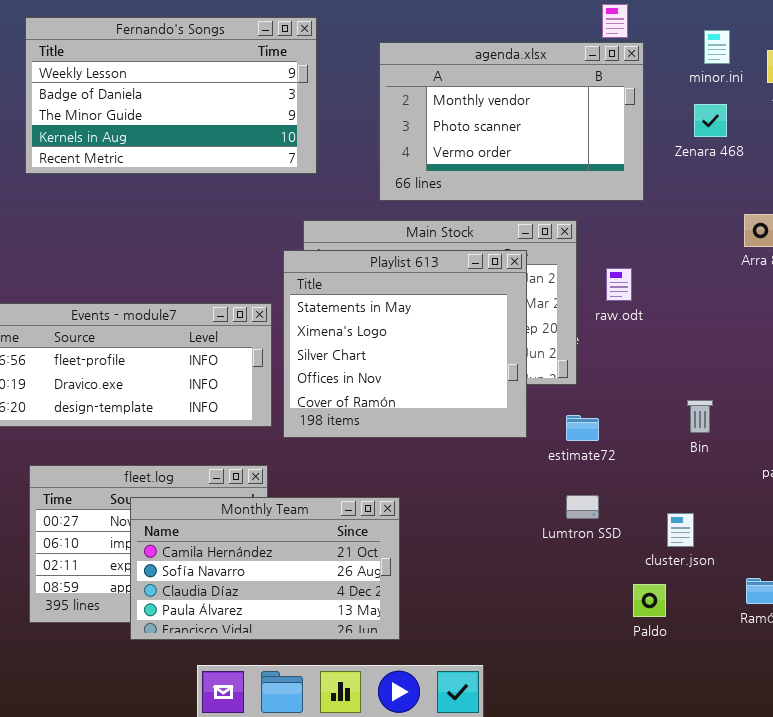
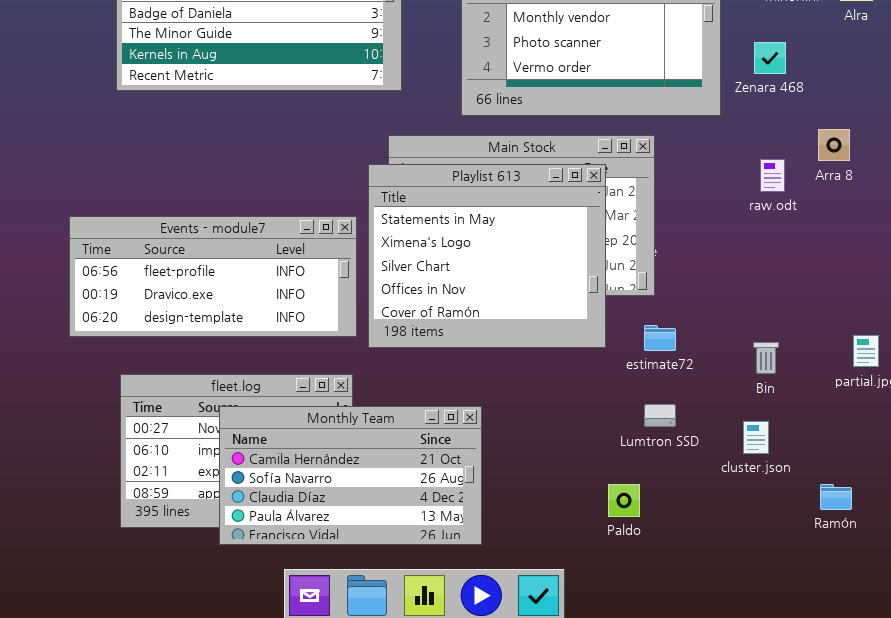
Zenara 468: [694,104,727,137] -> [754,42,786,74], moved
raw.odt: [606,268,632,301] -> [760,159,785,192], moved
Bin: [687,400,713,433] -> [753,342,779,374], moved
Paldo: [633,584,666,617] -> [608,484,640,517], moved

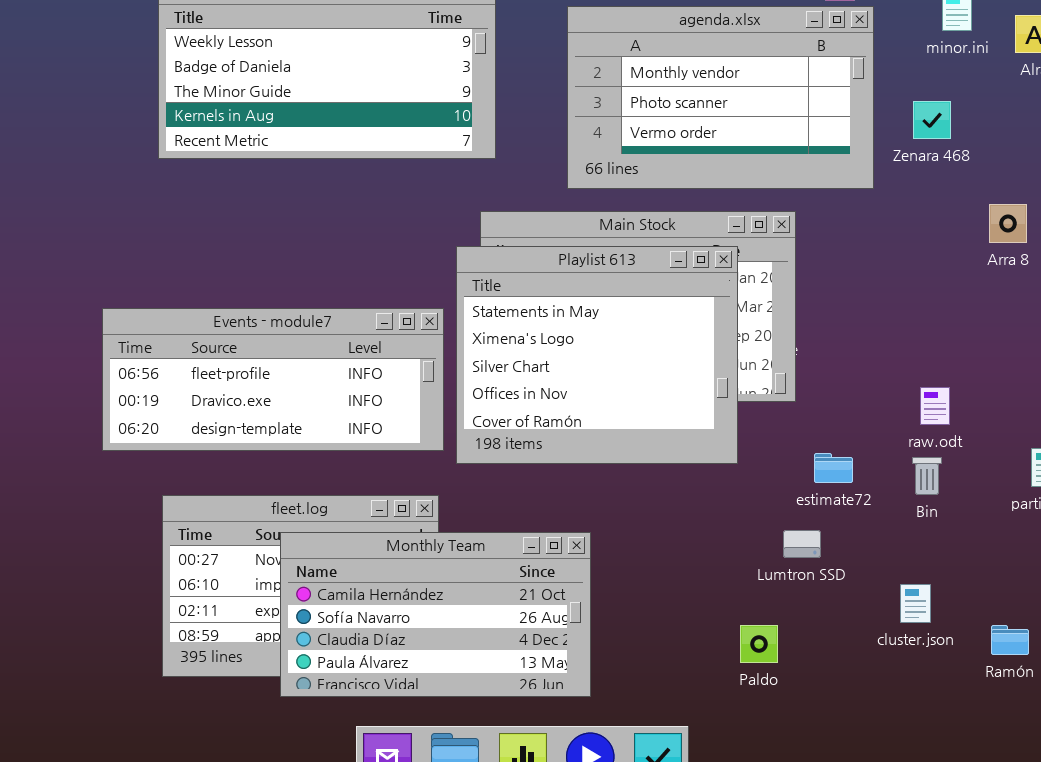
raw.odt: [760,159,785,192] -> [920,387,950,425], moved
estimate72: [644,325,676,351] -> [814,453,853,483], moved
cluster.json: [743,421,769,454] -> [900,584,931,623], moved

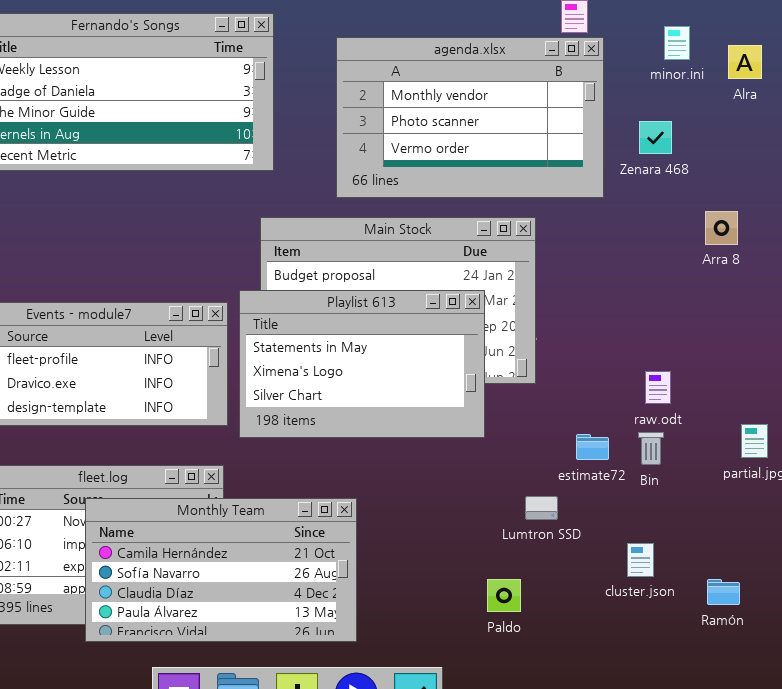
Playlist 613: [456,246,738,464] -> [239,290,485,438], resized
estimate72: [814,453,853,483] -> [576,434,609,460], moved

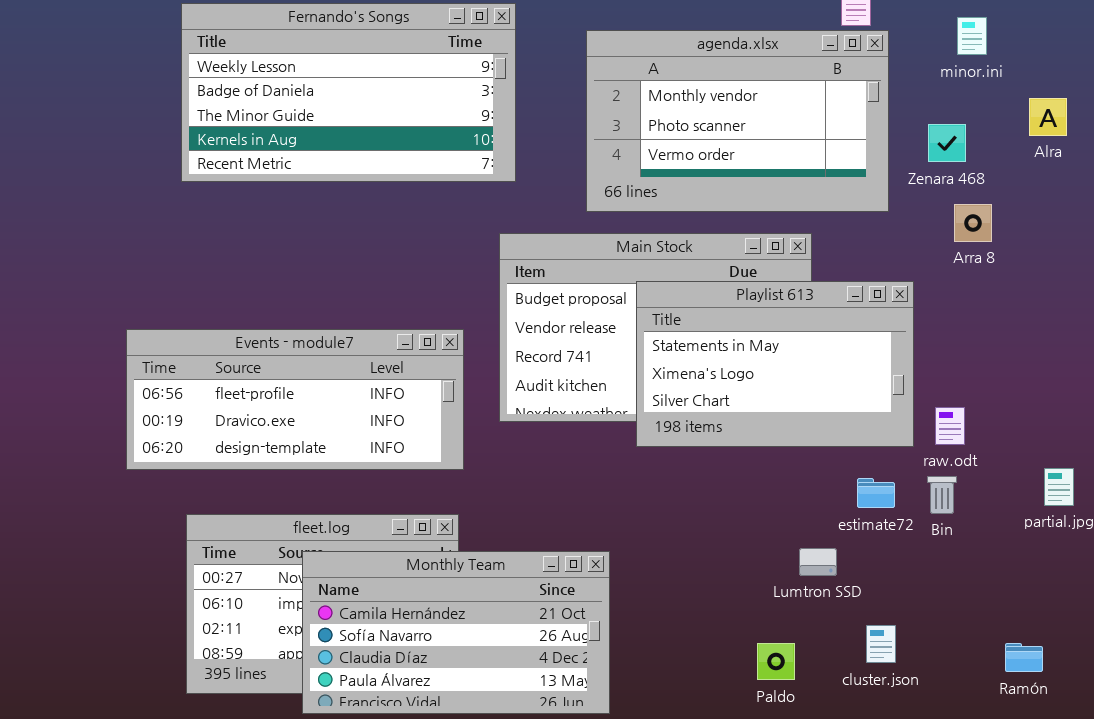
Alra: [728,45,762,79] -> [1029,98,1067,136], moved
Arra 8: [705,211,738,245] -> [954,204,992,242], moved
Playlist 613: [239,290,485,438] -> [636,281,914,447], moved
cluster.json: [627,543,654,577] -> [866,625,896,663], moved

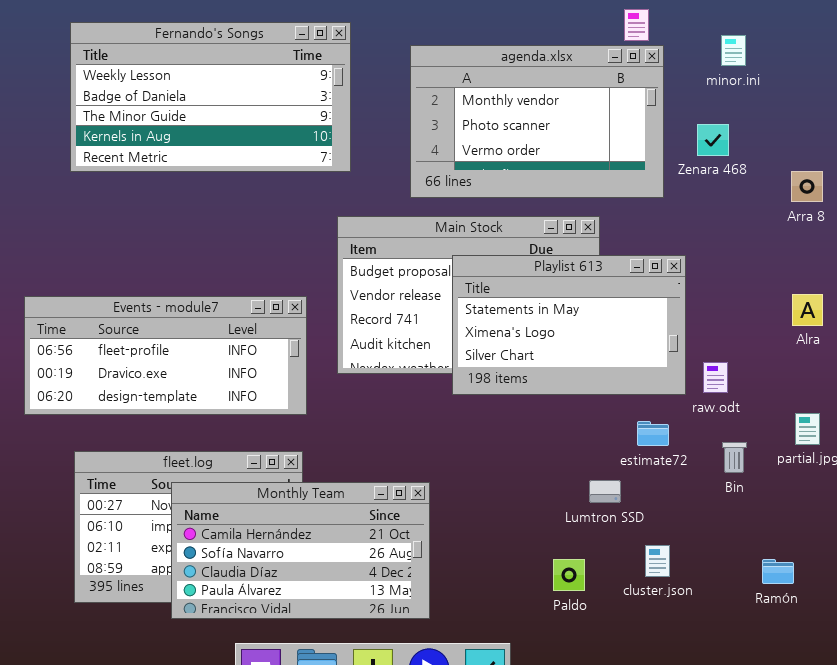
Alra: [1029,98,1067,136] -> [792,294,823,326], moved
Arra 8: [954,204,992,242] -> [791,171,823,202], moved
Bin: [927,476,957,514] -> [722,442,747,473], moved

